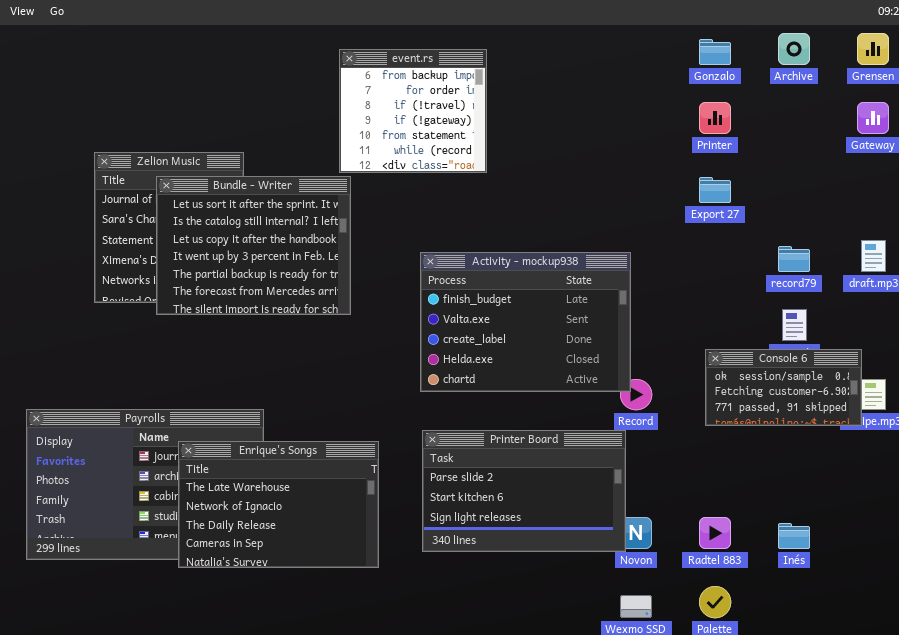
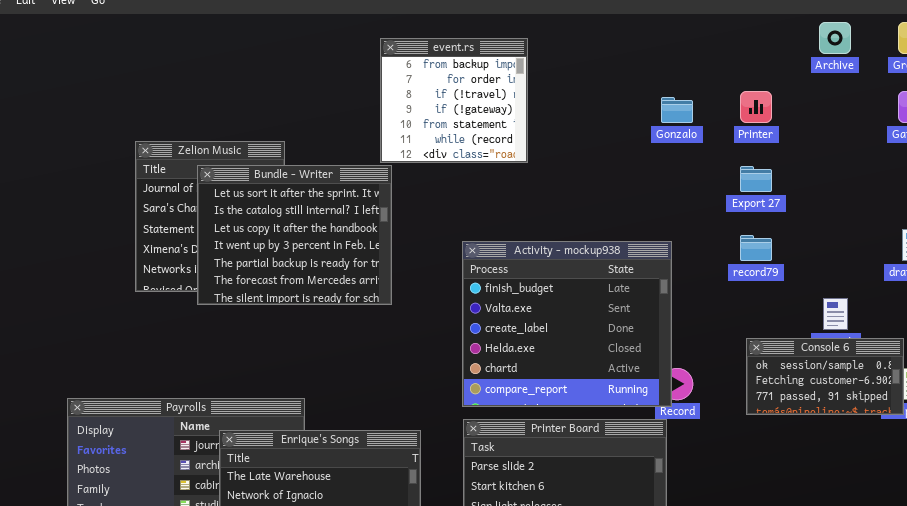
Gonzalo: [699,39,731,65] -> [661,97,693,123], moved
record79: [778,246,810,272] -> [740,235,772,261], moved
Activity - mockup938: [420,252,631,392] -> [462,241,672,407], resized

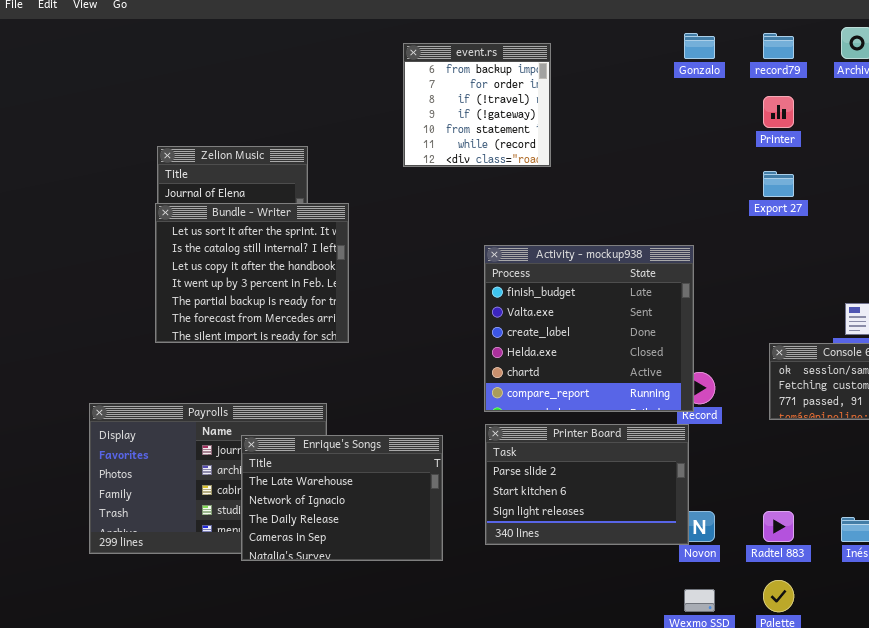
Gonzalo: [661,97,693,123] -> [684,33,715,59], moved
Bundle - Writer: [197,165,392,305] -> [155,203,349,343], moved
record79: [740,235,772,261] -> [763,33,794,59], moved

